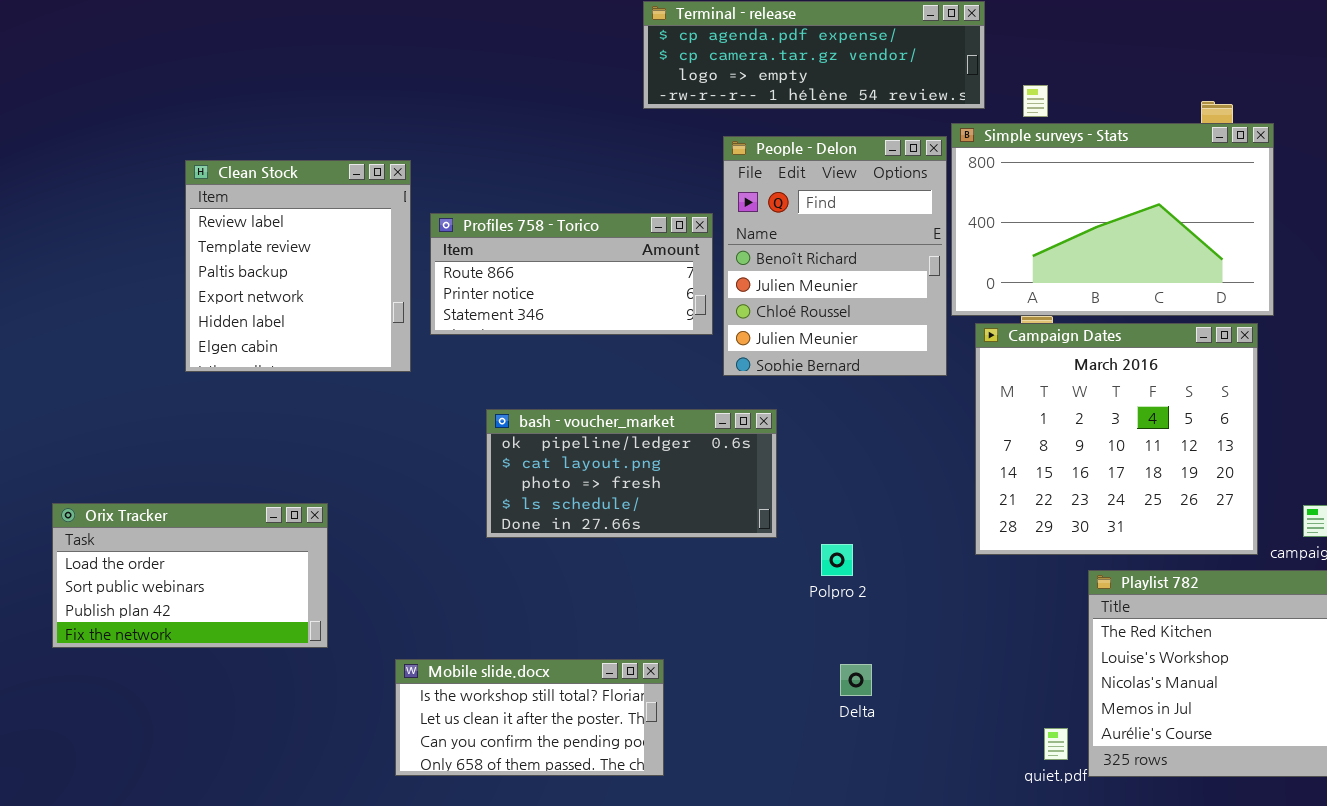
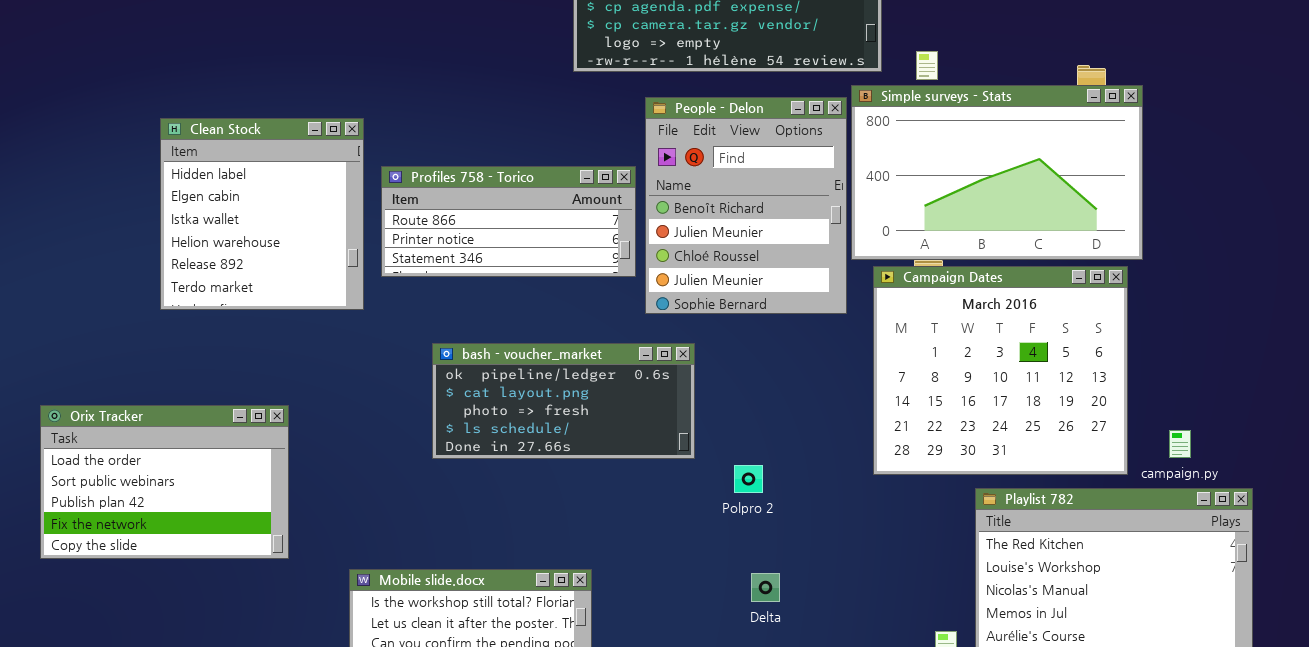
Clean Stock: [185,160,411,372] -> [160,118,364,310], scrolled down 4 rows
Orix Tracker: [52,503,328,648] -> [40,405,289,559], resized

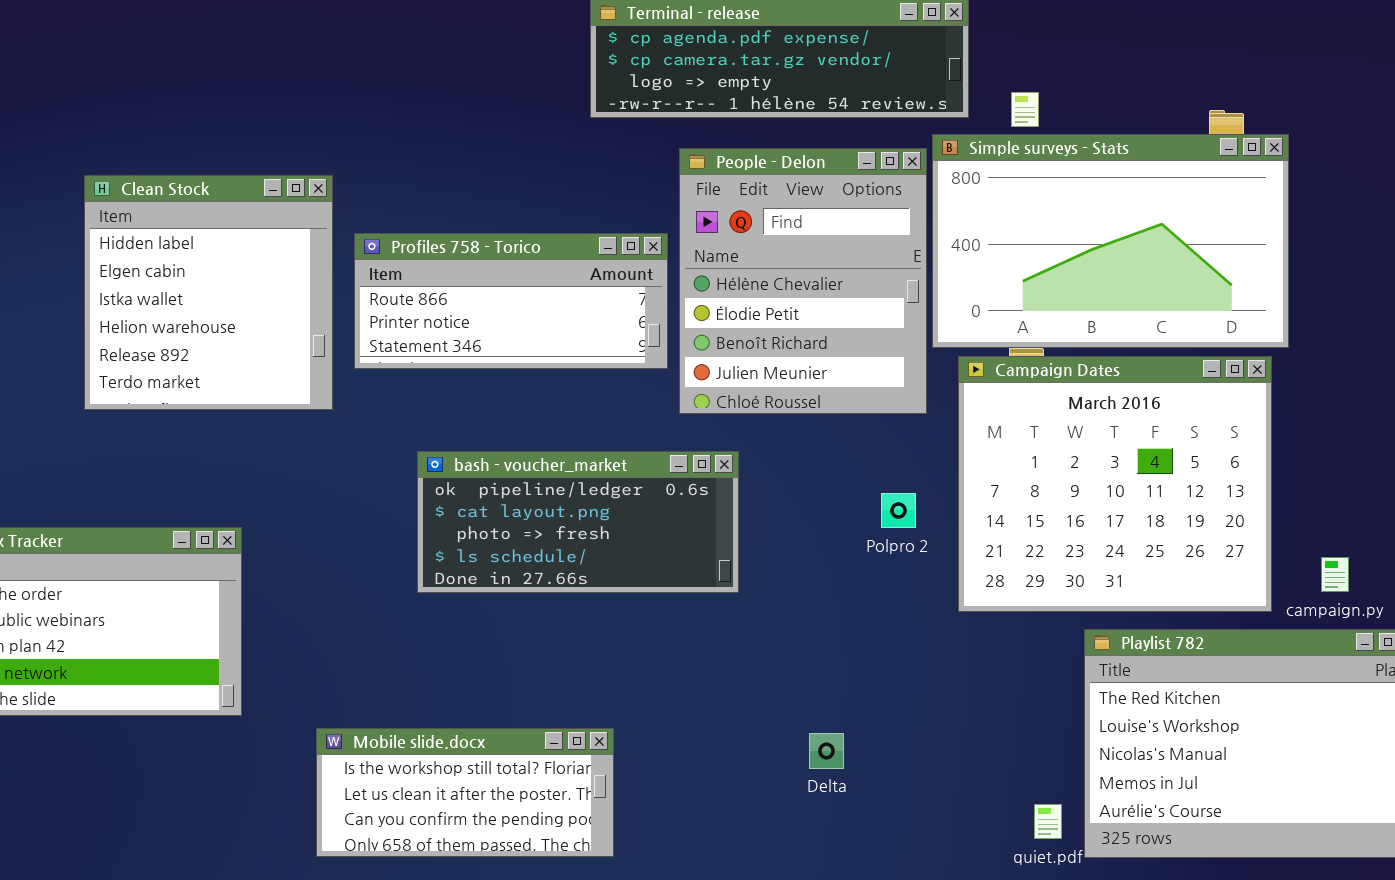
People - Delon: [645,97,847,314] -> [679,148,927,414], scrolled up 2 rows
Polpro 2: [734,465,763,493] -> [881,493,916,528], moved

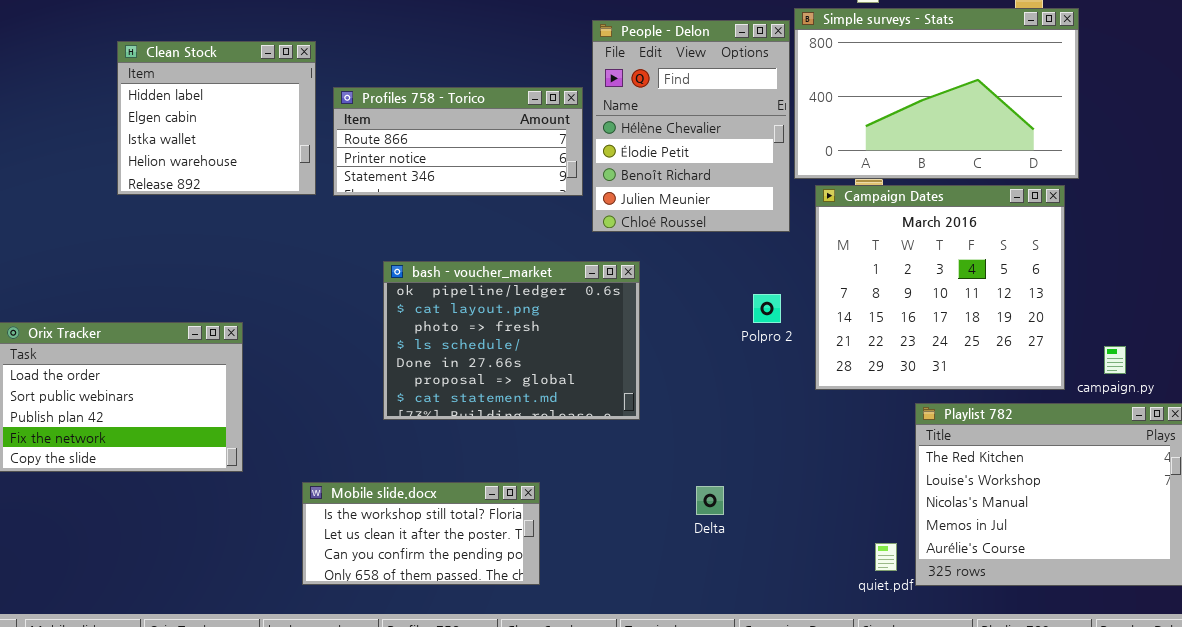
Clean Stock: [84,175,333,410] -> [117,41,316,195], resized
bash - voucher_market: [417,451,739,593] -> [383,261,640,420], resized

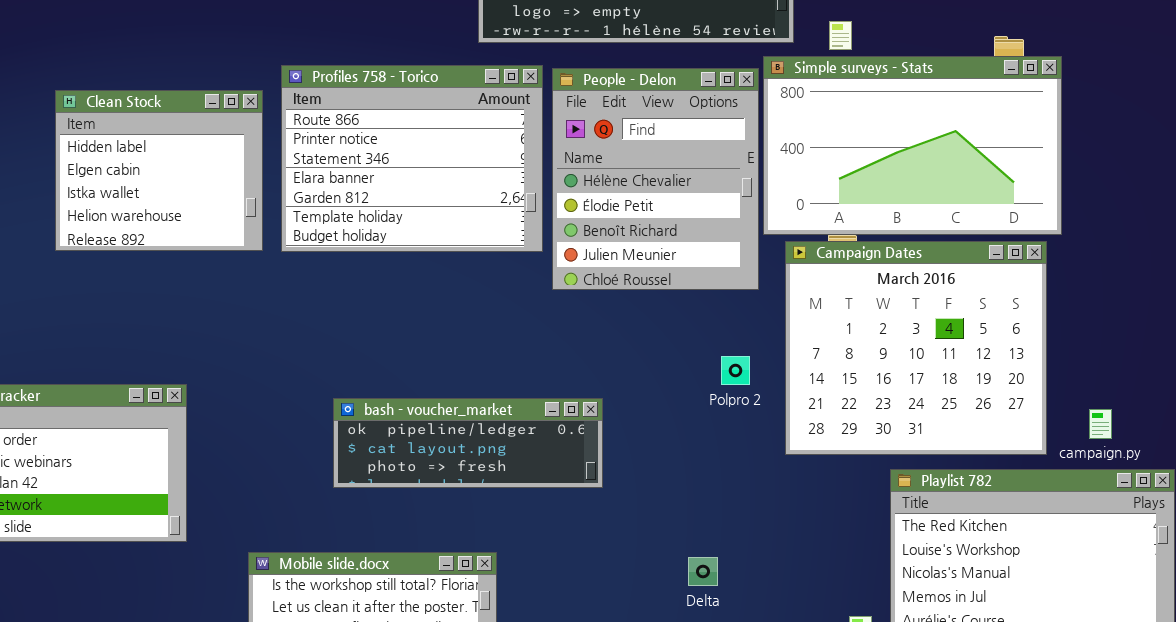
Profiles 758 - Torico: [333,87,583,196] -> [281,65,543,252], resized
bash - voucher_market: [383,261,640,420] -> [333,398,603,488], resized
Delta: [696,486,724,515] -> [688,557,718,586], moved

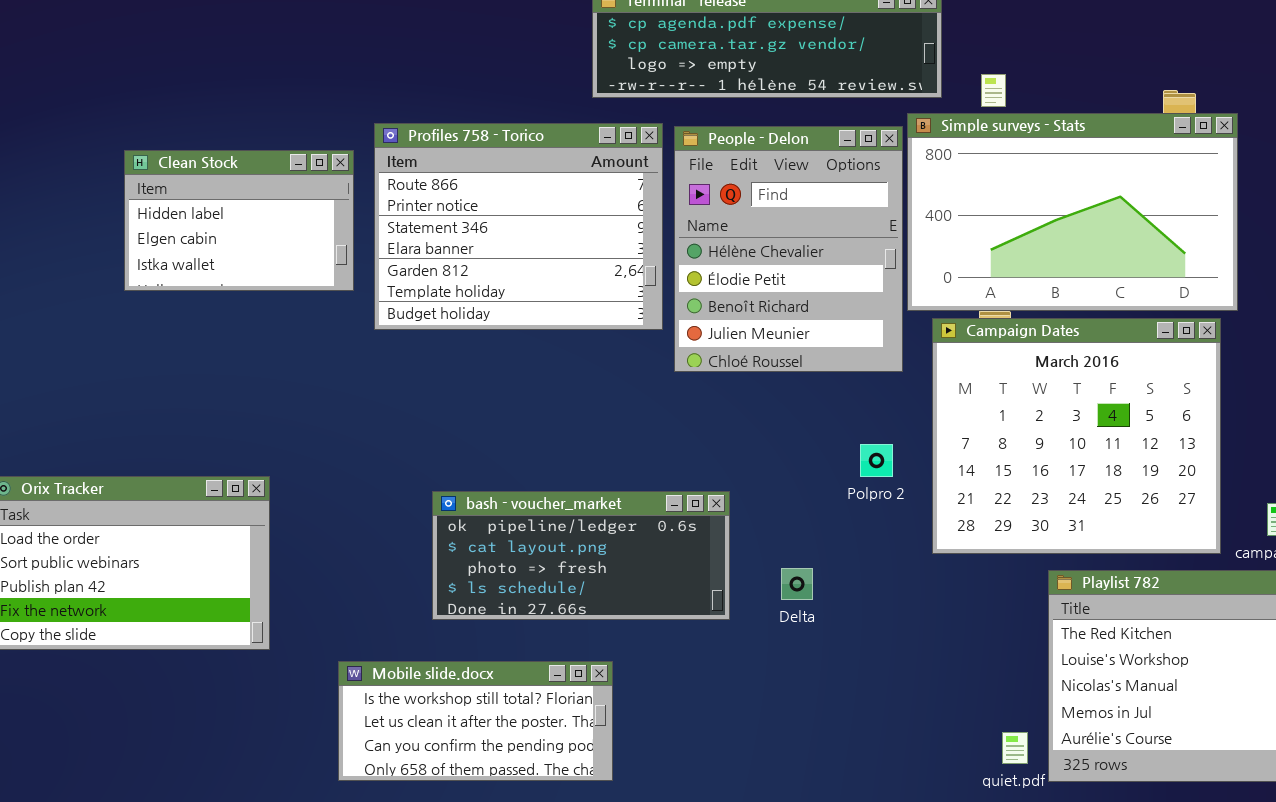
Clean Stock: [55,90,263,251] -> [124,150,354,291], resized
bash - voucher_market: [333,398,603,488] -> [432,491,730,620], resized
Delta: [688,557,718,586] -> [781,568,813,600], moved

